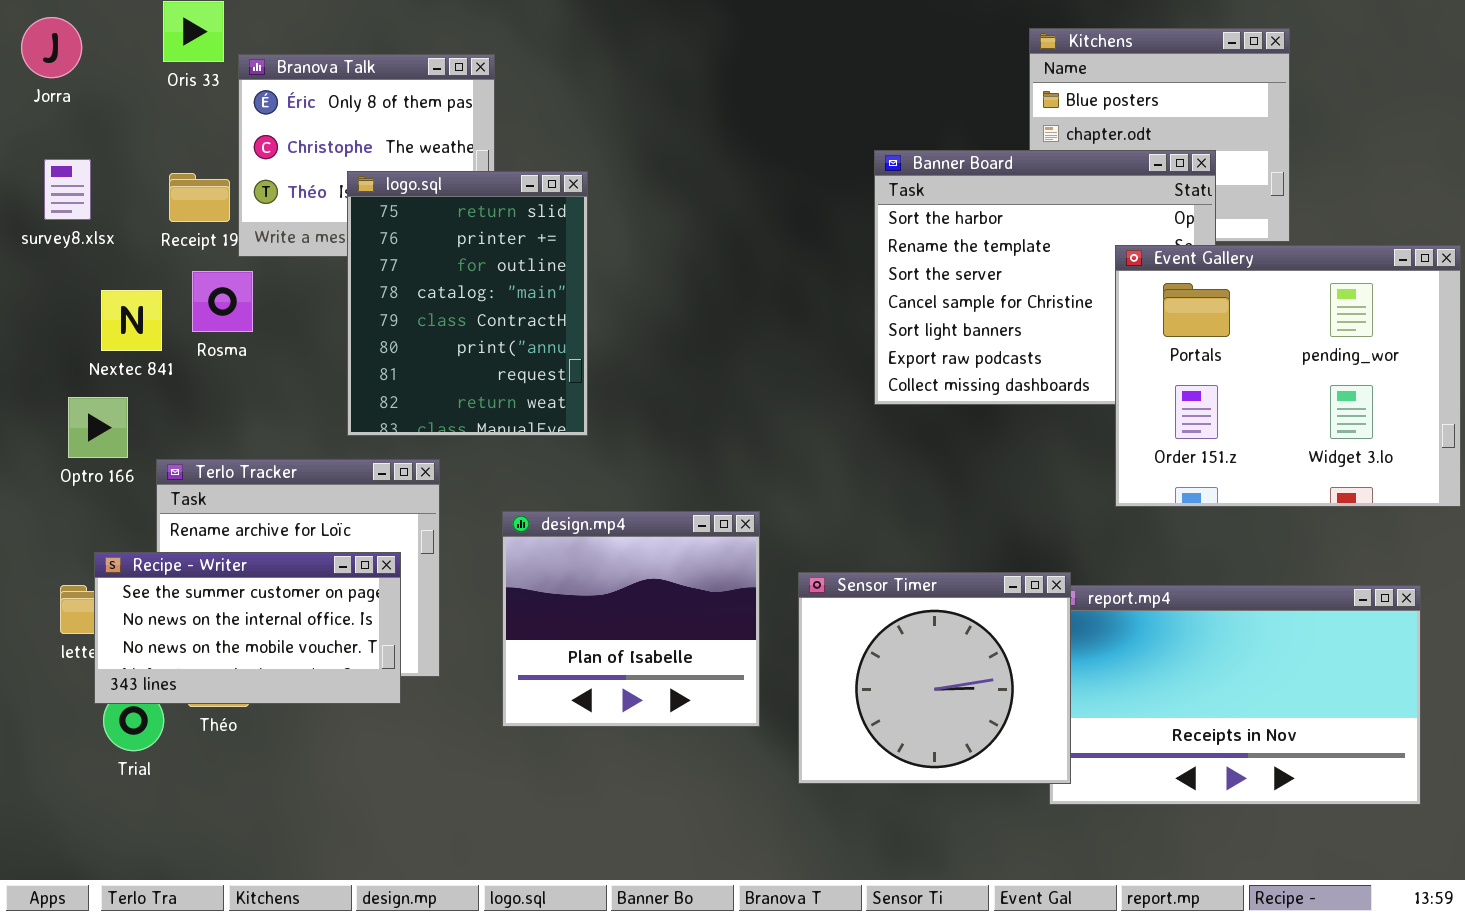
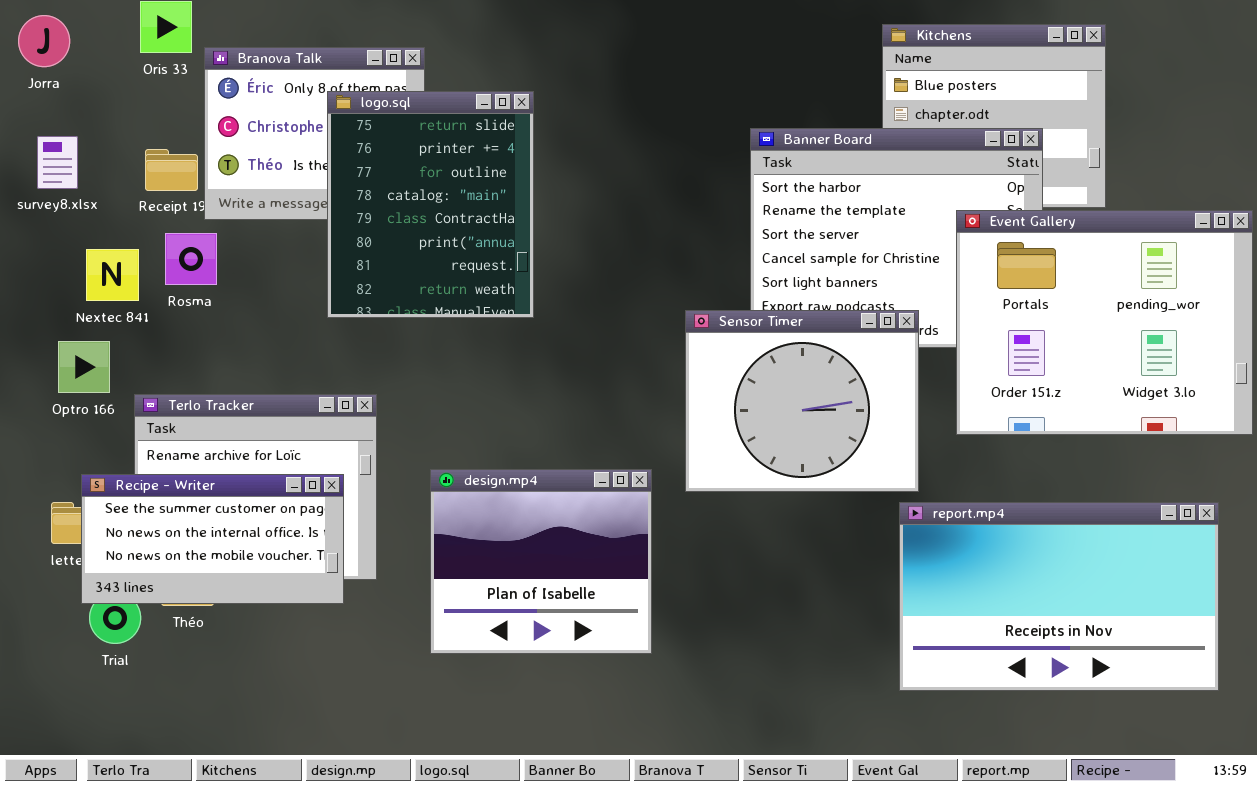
logo.sql: [347,171,588,436] -> [327,91,534,318], moved
design.mp4: [502,511,760,727] -> [430,469,652,654], moved
Sensor Timer: [798,572,1071,784] -> [685,310,919,492], moved

